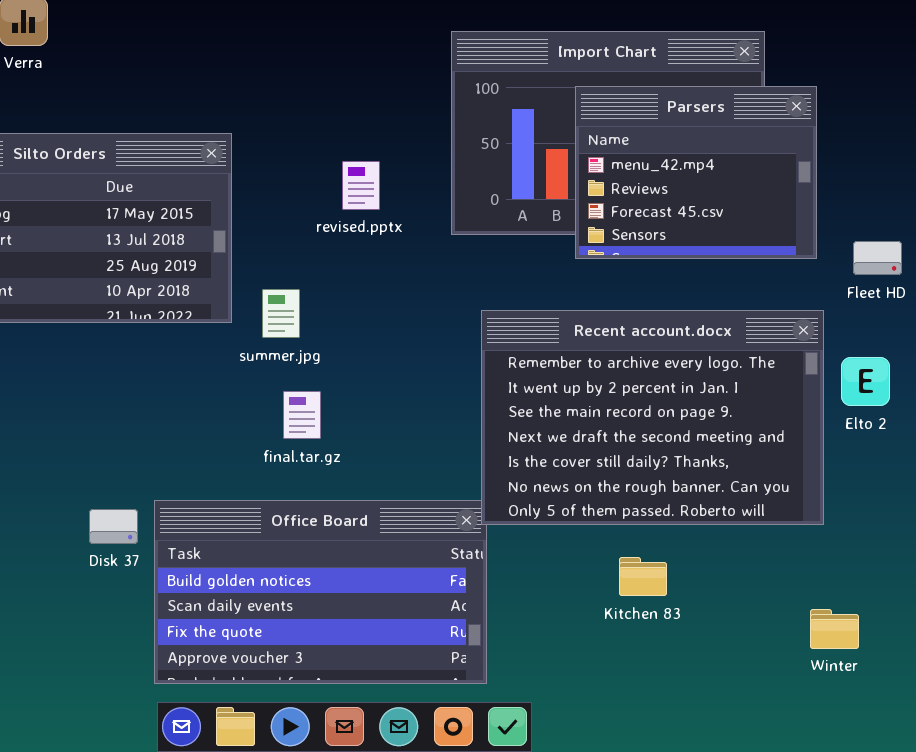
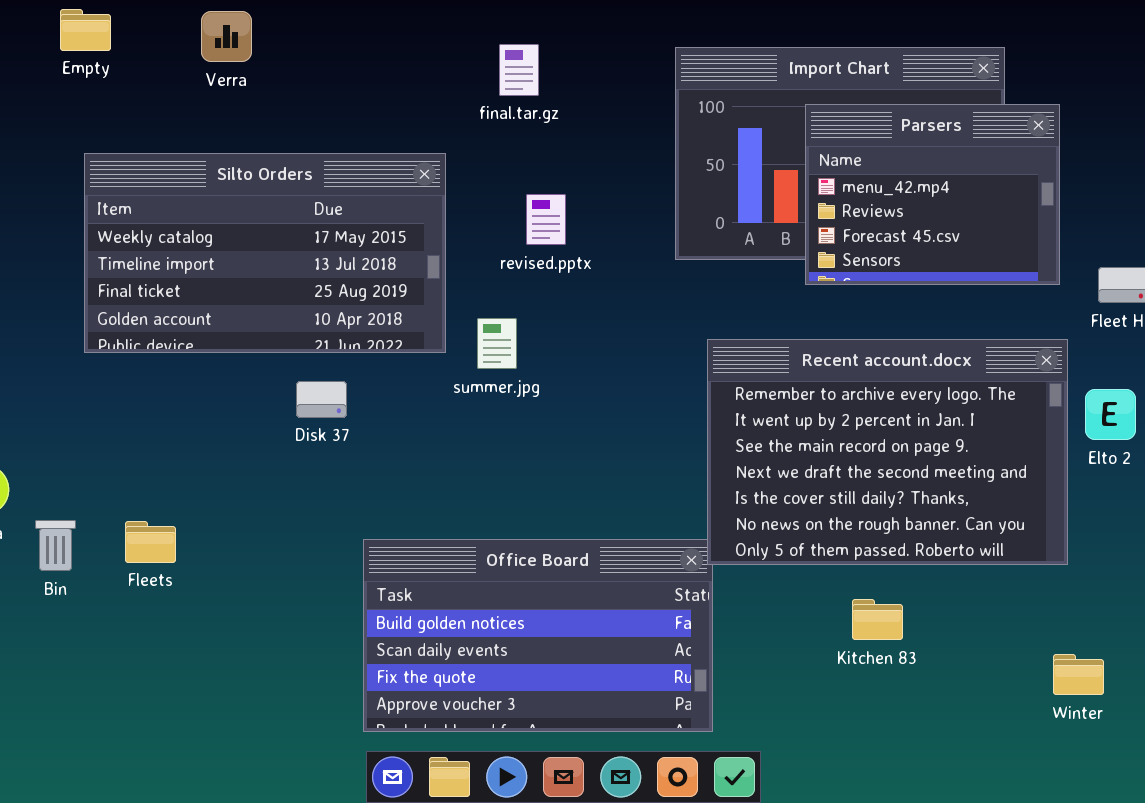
revised.pptx: [342,161,380,210] -> [526,194,566,245], moved
final.tar.gz: [283,391,321,439] -> [499,44,539,96], moved
Disk 37: [89,509,138,544] -> [296,381,347,418], moved

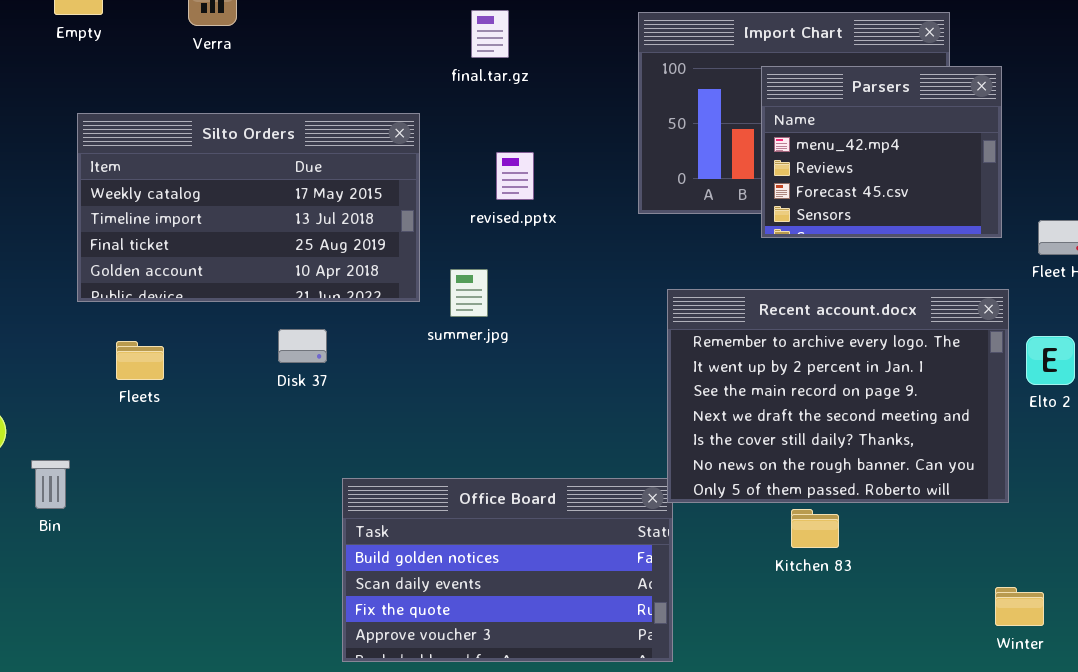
Fleets: [125,521,176,563] -> [116,341,164,380], moved
Kitchen 83: [852,599,903,640] -> [791,509,839,548], moved

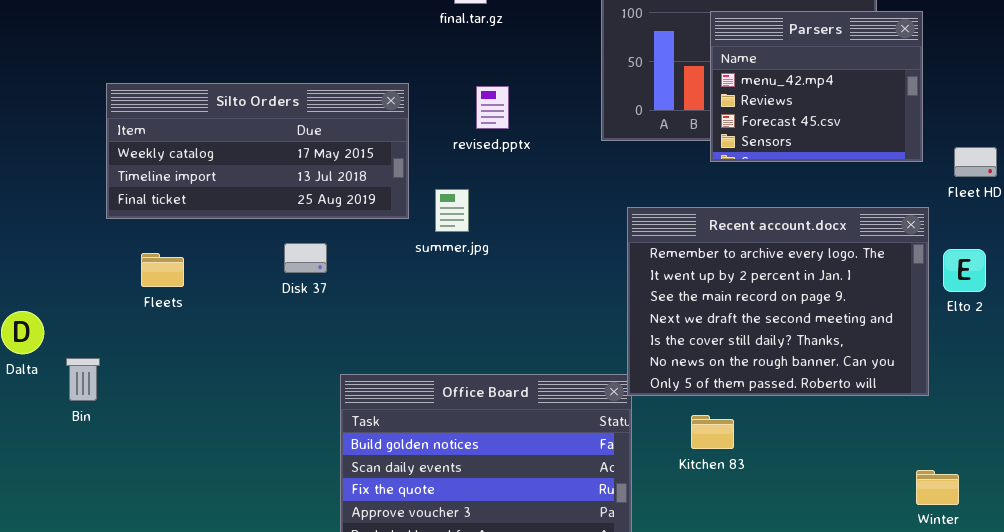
Silto Orders: [77,113,420,302] -> [106,83,409,219], resized
Kitchen 83: [791,509,839,548] -> [691,415,734,449], moved

